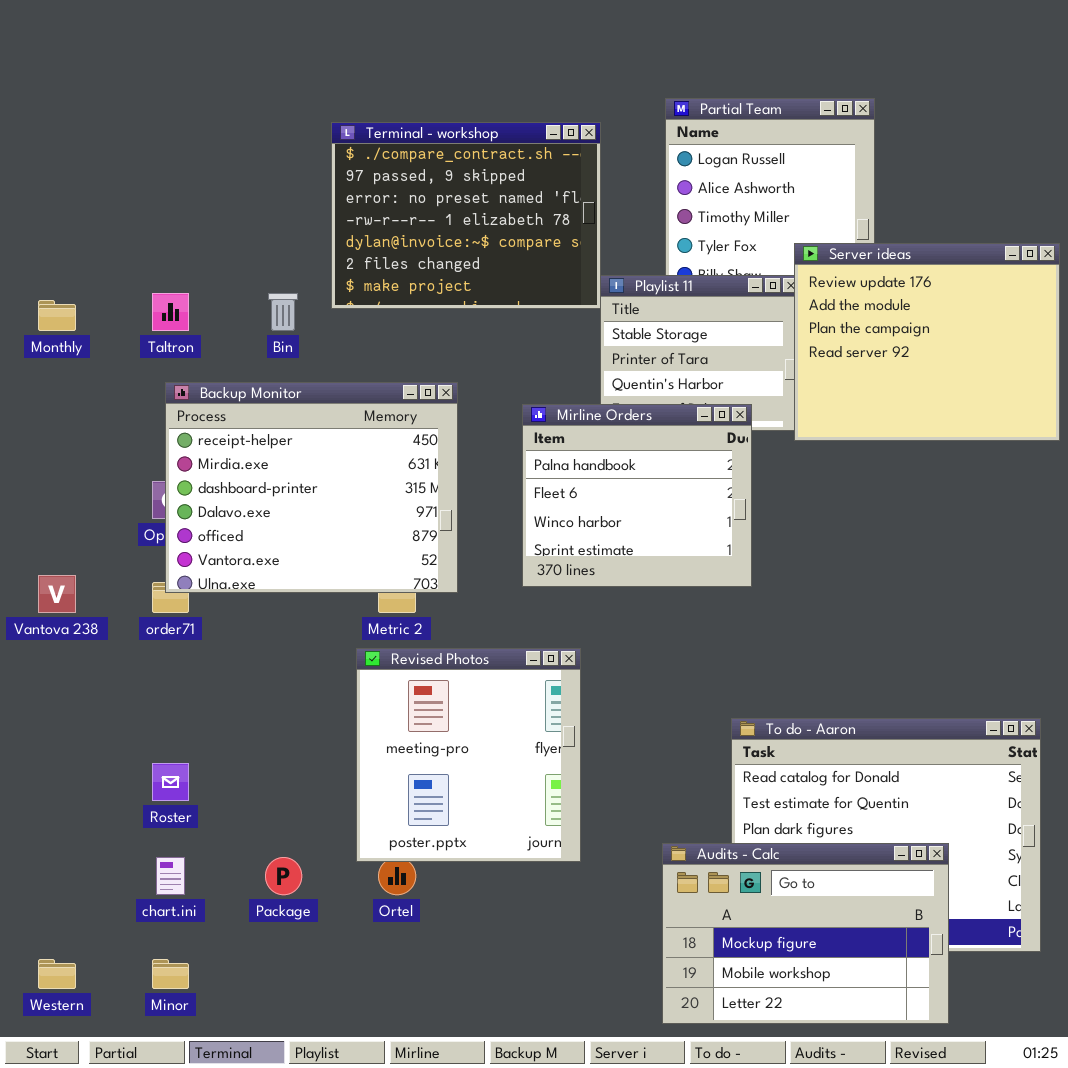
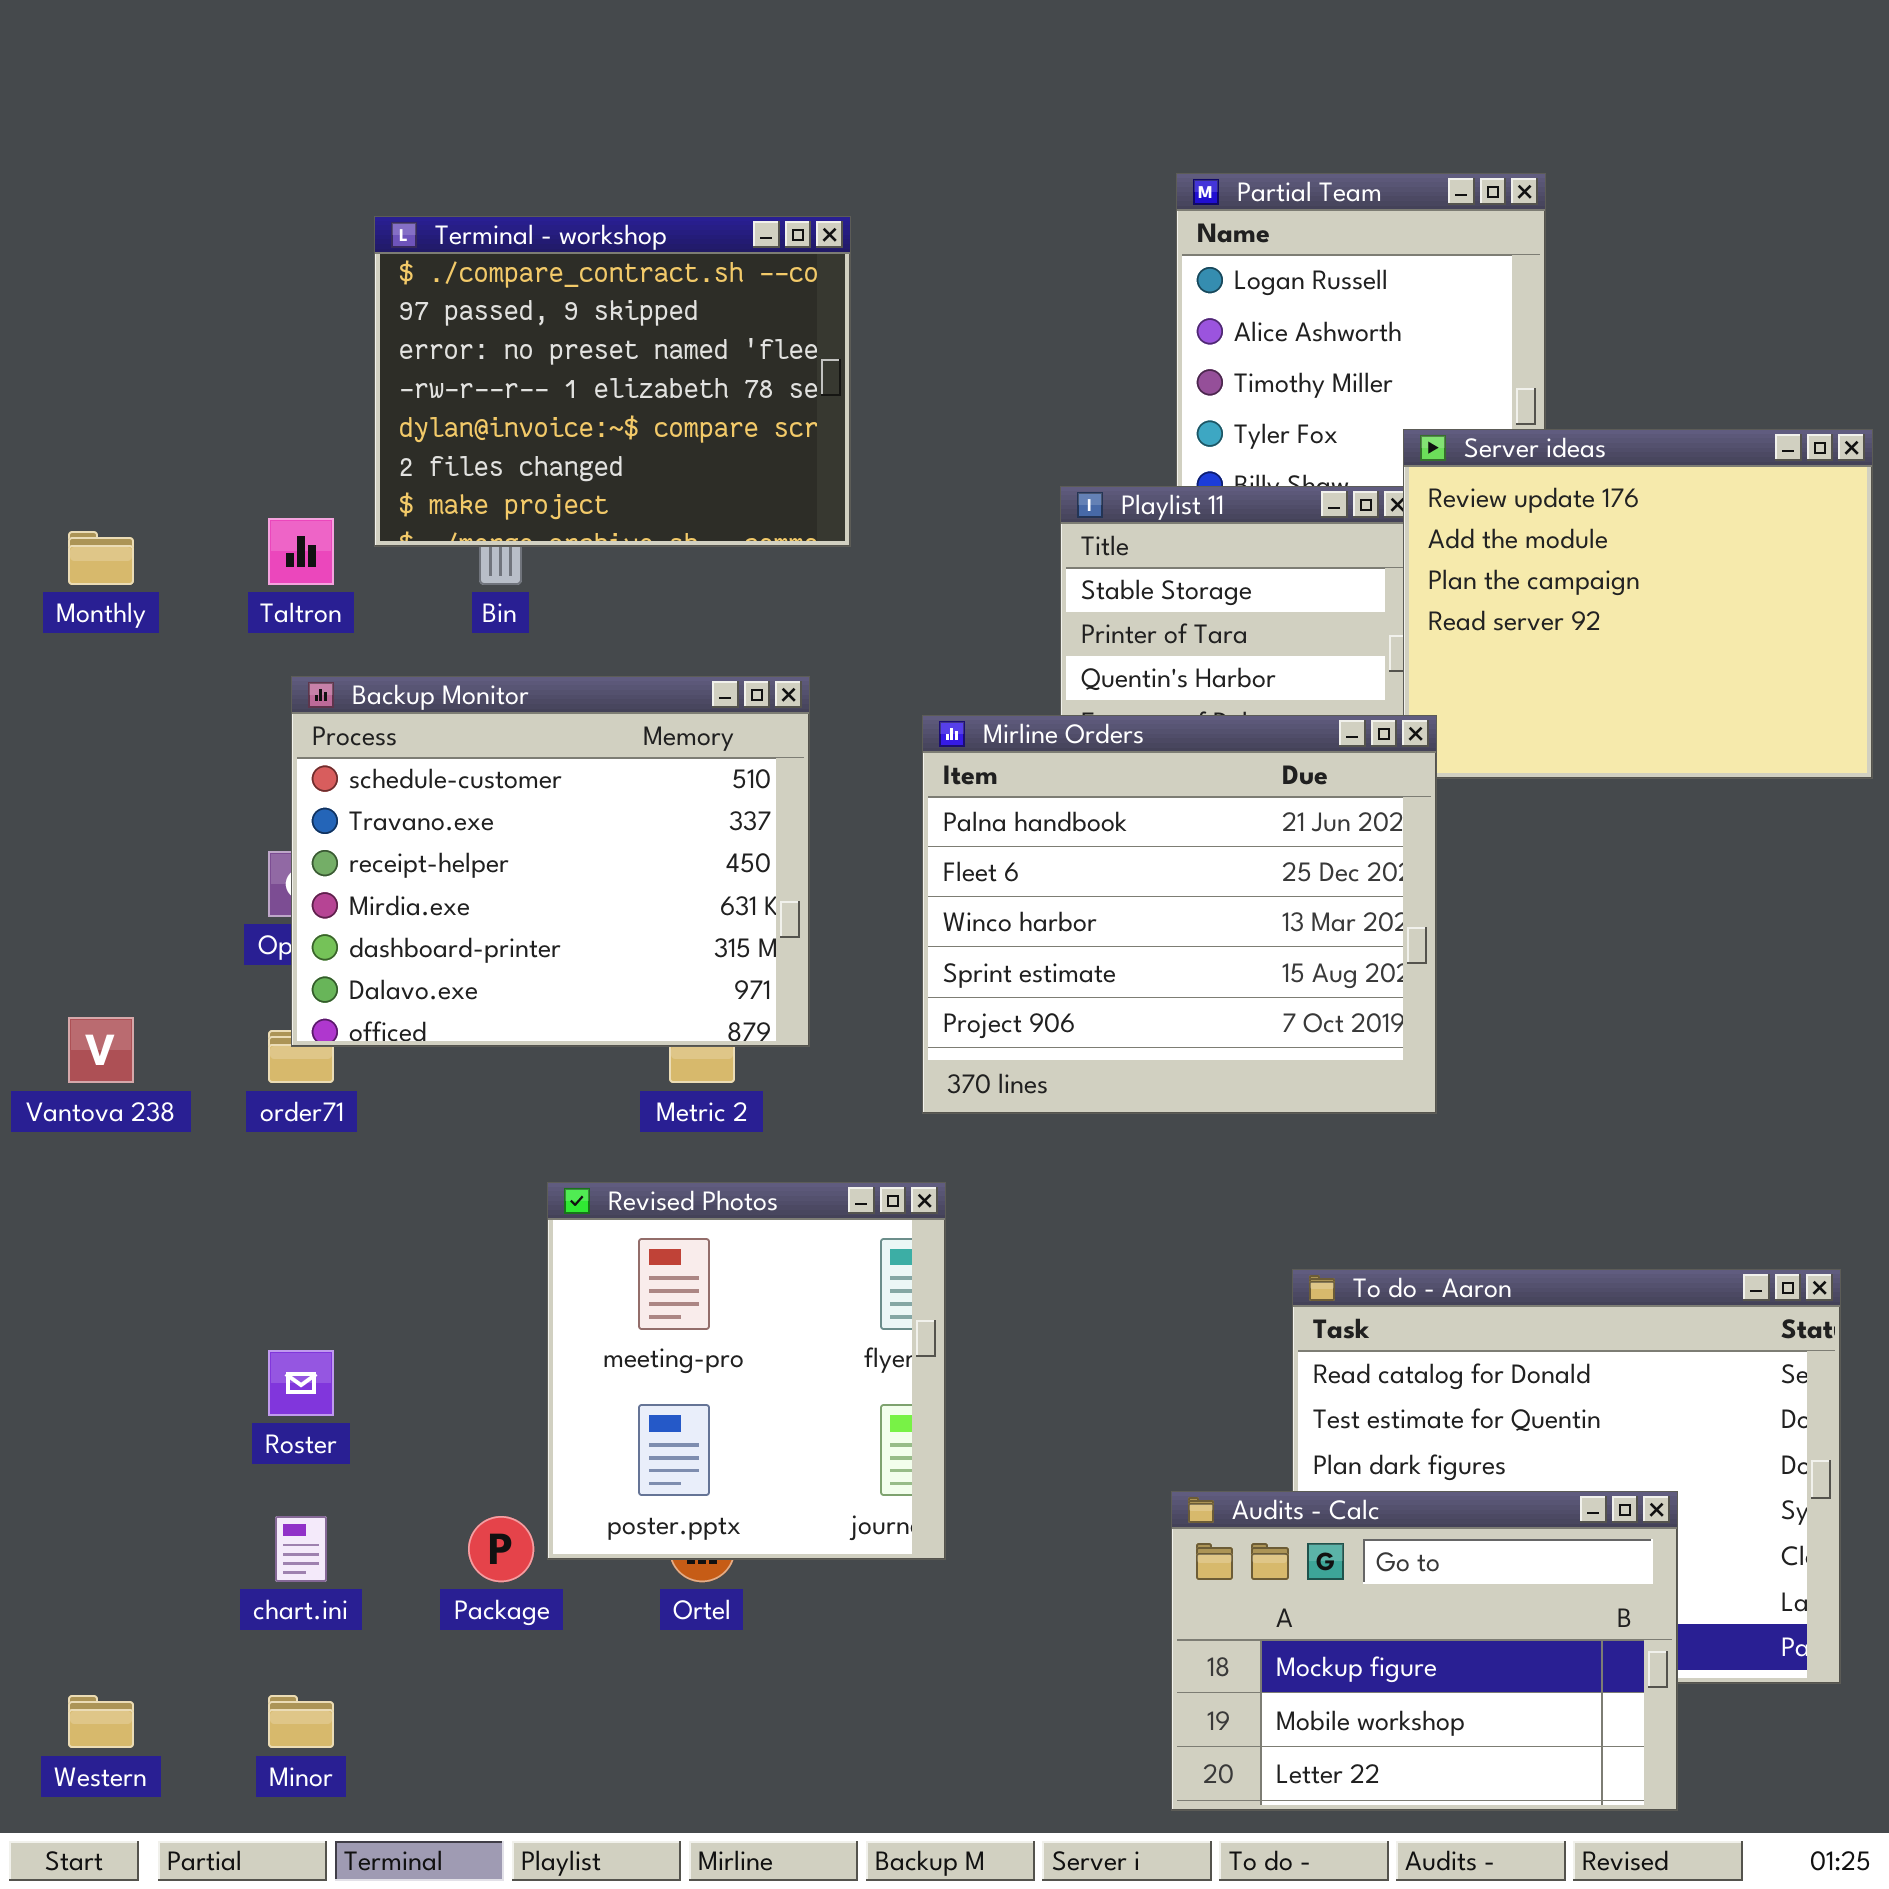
Terminal - workshop: [331,122,601,309] -> [374,216,851,547], moved
Backup Monitor: [165,382,458,593] -> [291,676,810,1047], scrolled up 2 rows
Mirline Orders: [522,404,752,587] -> [922,715,1437,1114], resized
Revised Photos: [356,648,581,862] -> [547,1182,946,1560], moved

